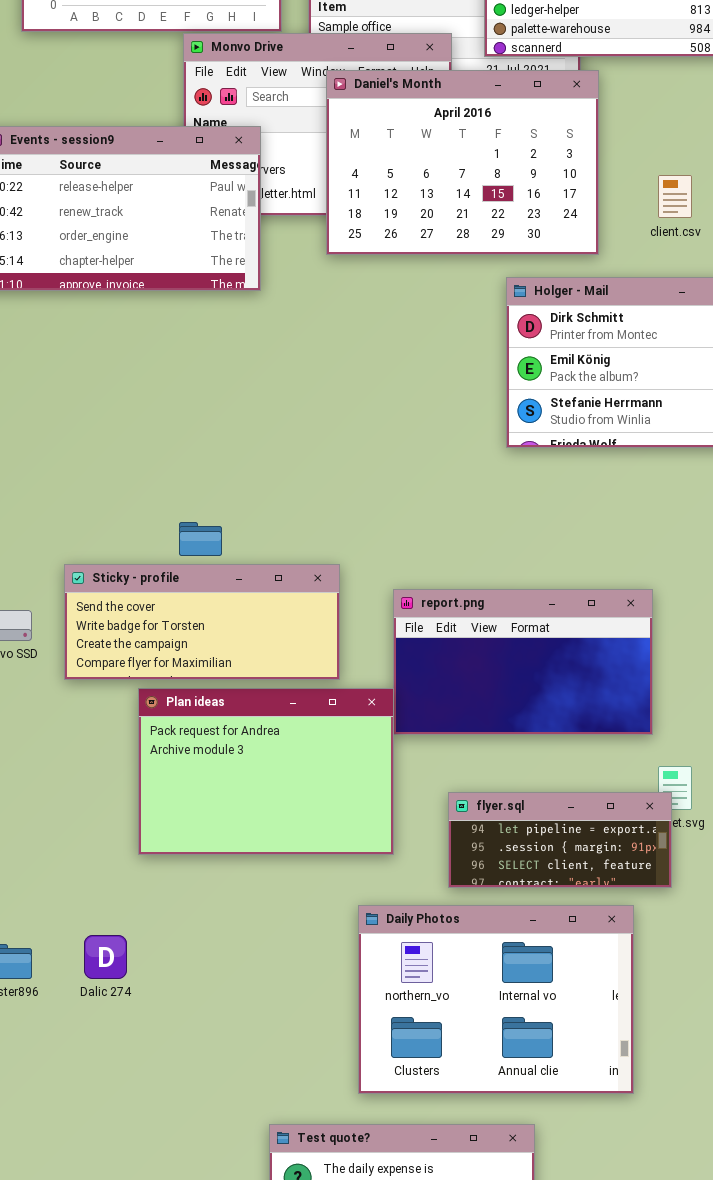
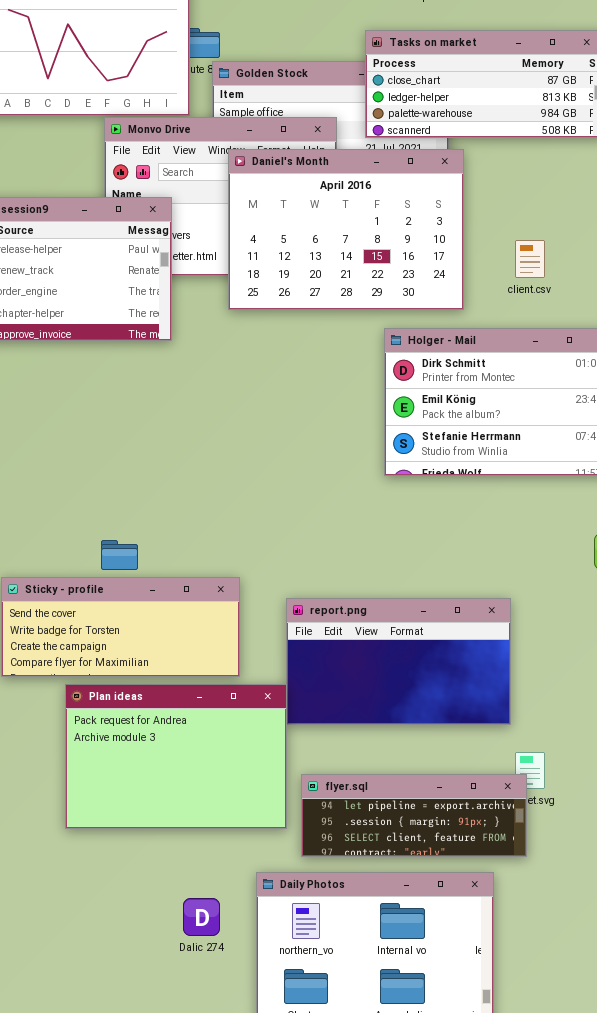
flyer.sql: [448,792,672,888] -> [301,774,527,857], resized
Dalic 274: [84,935,127,979] -> [183,898,220,936], moved

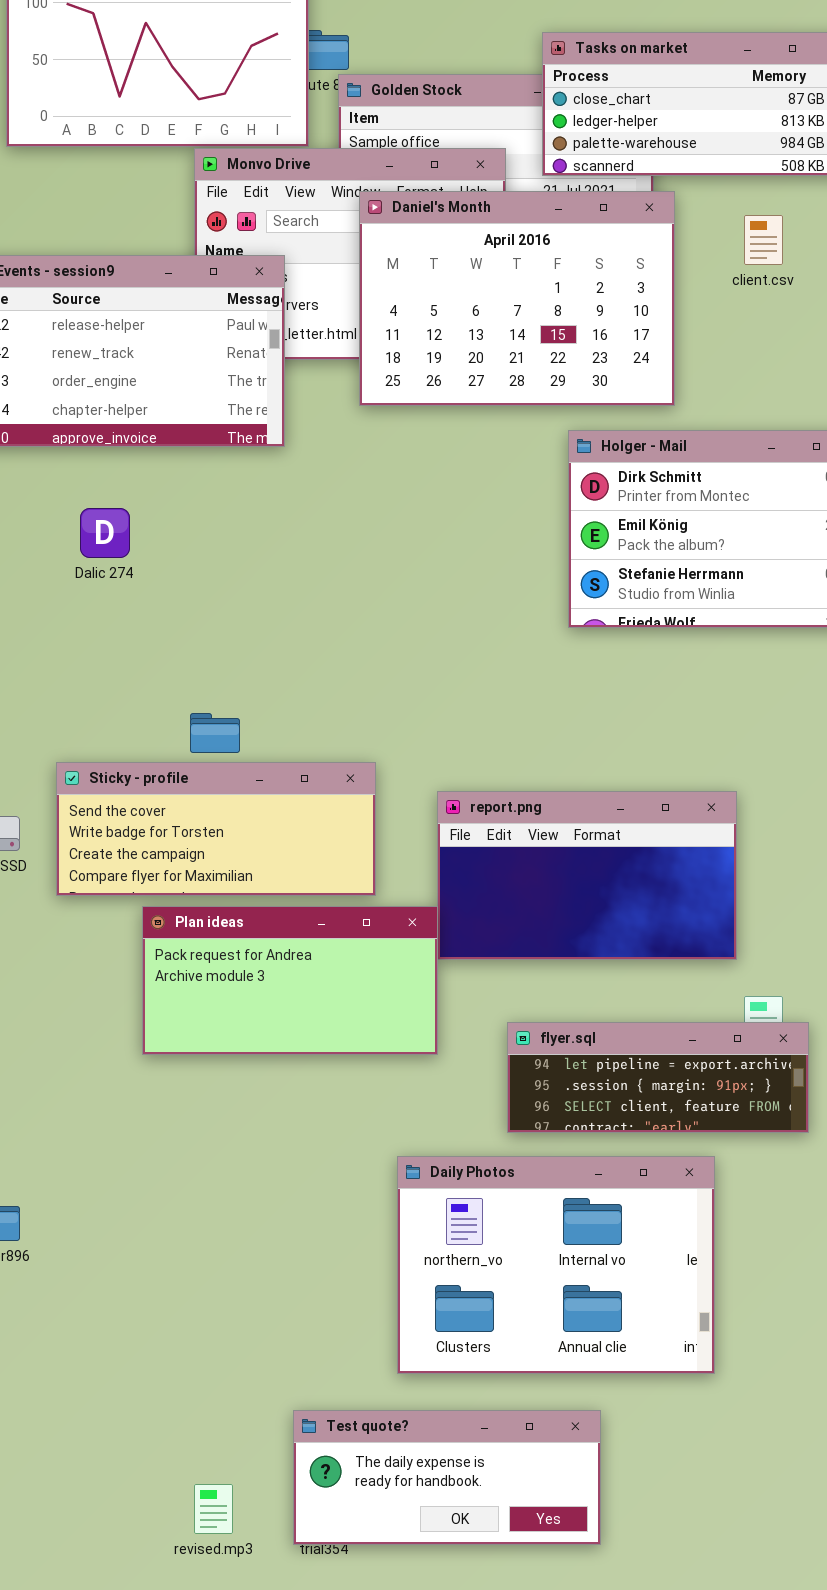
client.csv: [515,240,545,278] -> [744,215,783,265], moved
Plan ideas: [65,684,287,829] -> [142,906,438,1055], resized
flyer.sql: [301,774,527,857] -> [507,1022,809,1133], moved
Dalic 274: [183,898,220,936] -> [80,508,130,558], moved

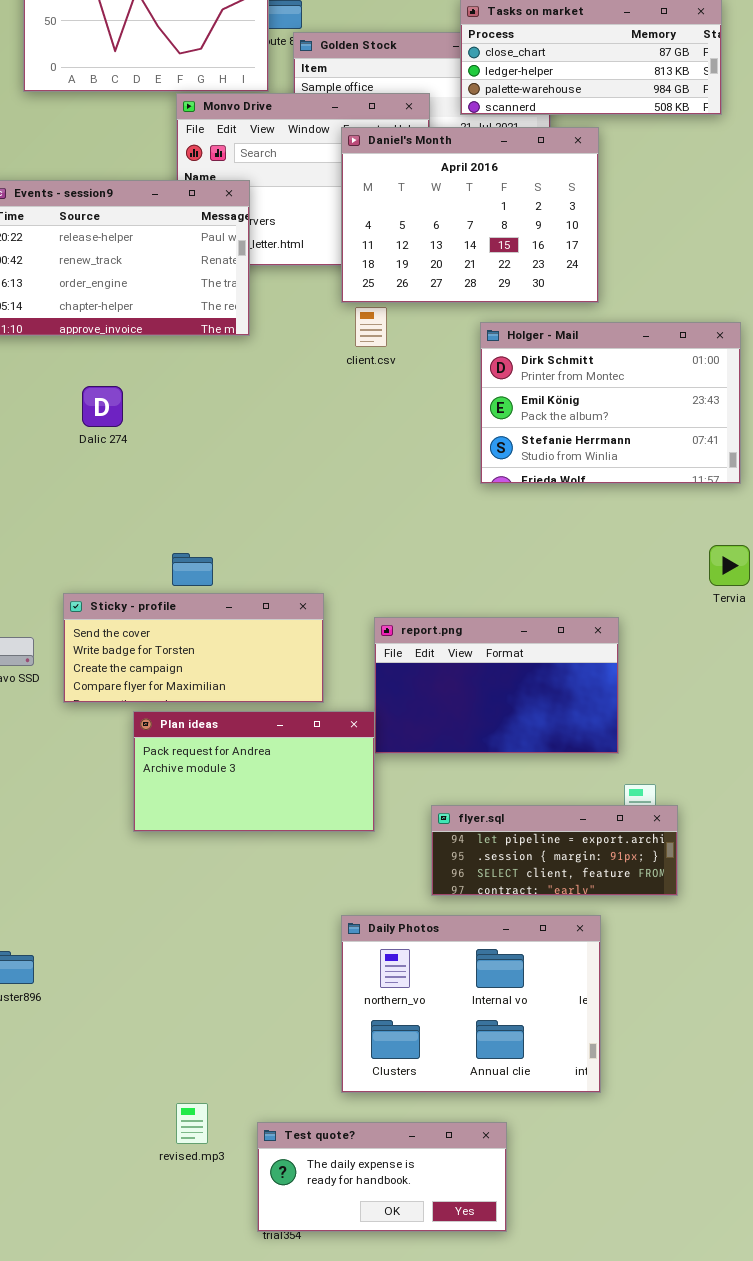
Daniel's Month: [359,191,675,406] -> [341,127,599,303], moved
client.csv: [744,215,783,265] -> [355,307,387,347], moved
revised.mp3: [194,1484,233,1534] -> [176,1103,208,1144], moved

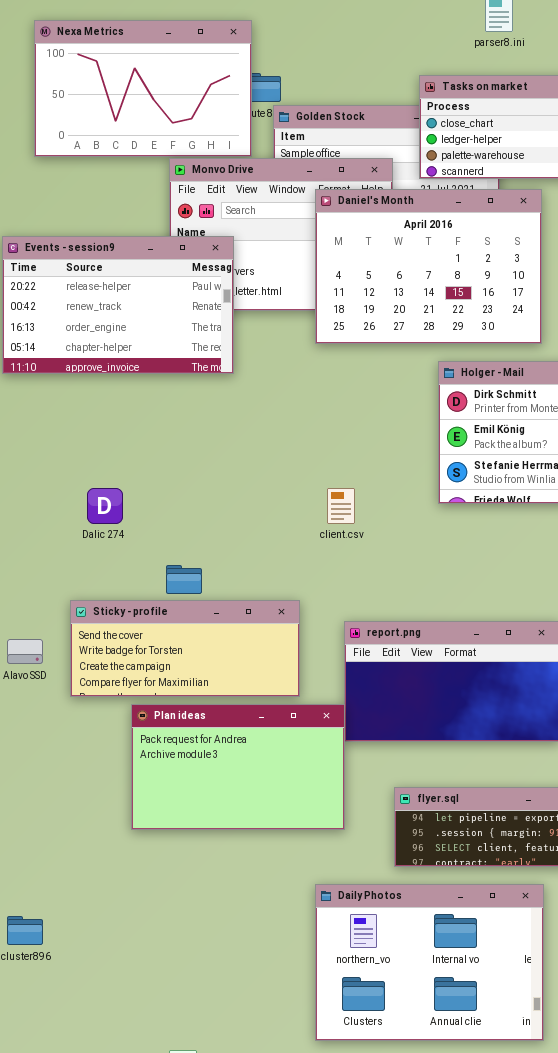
client.csv: [355,307,387,347] -> [327,488,355,524], moved
Dalic 274: [82,386,123,427] -> [87,488,123,524], moved
Plan ideas: [133,711,375,832] -> [131,704,345,830], resized

